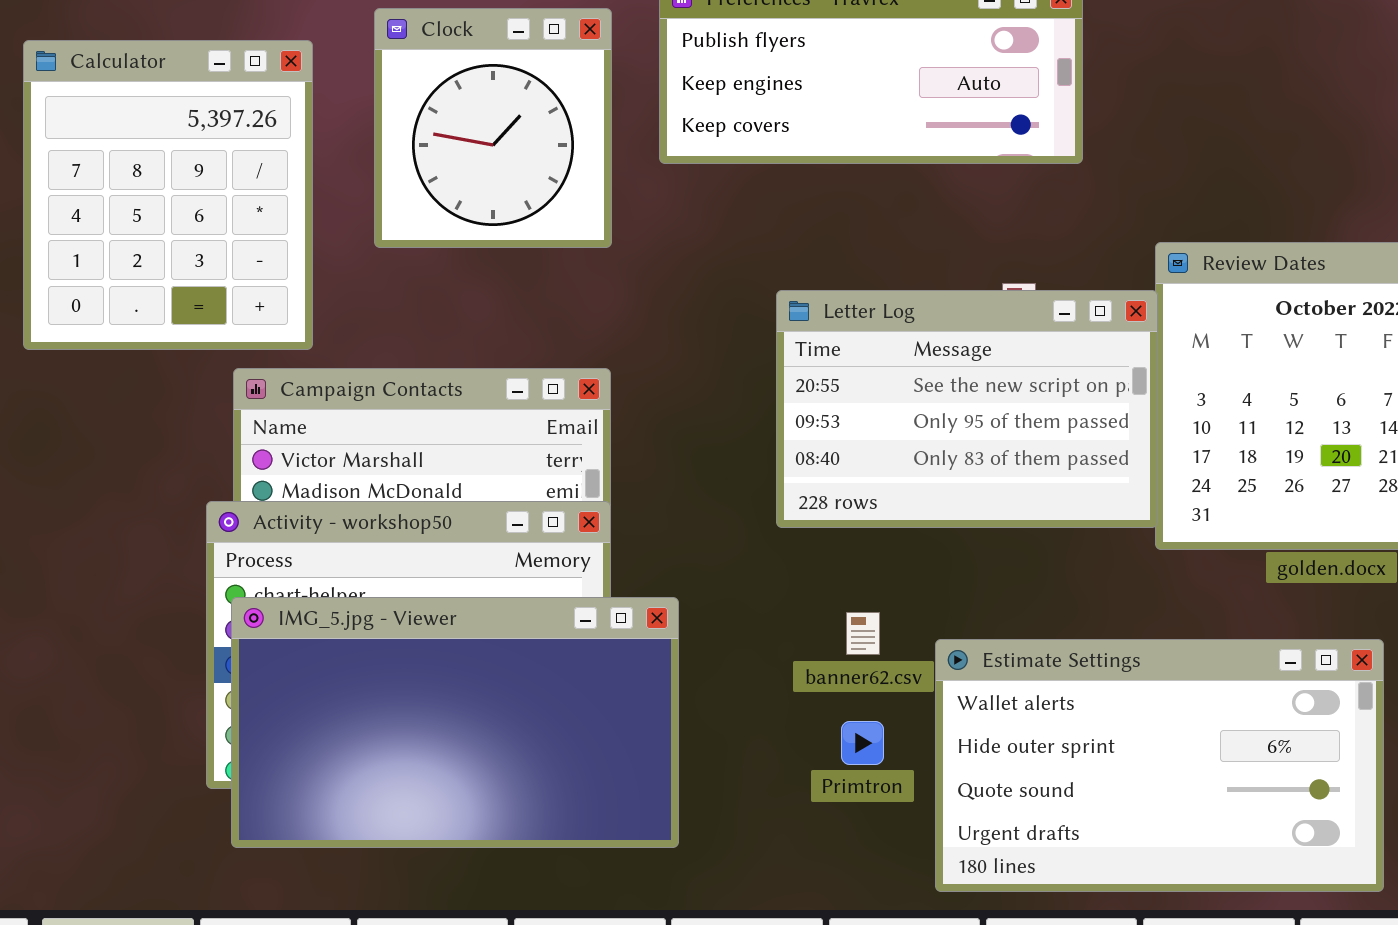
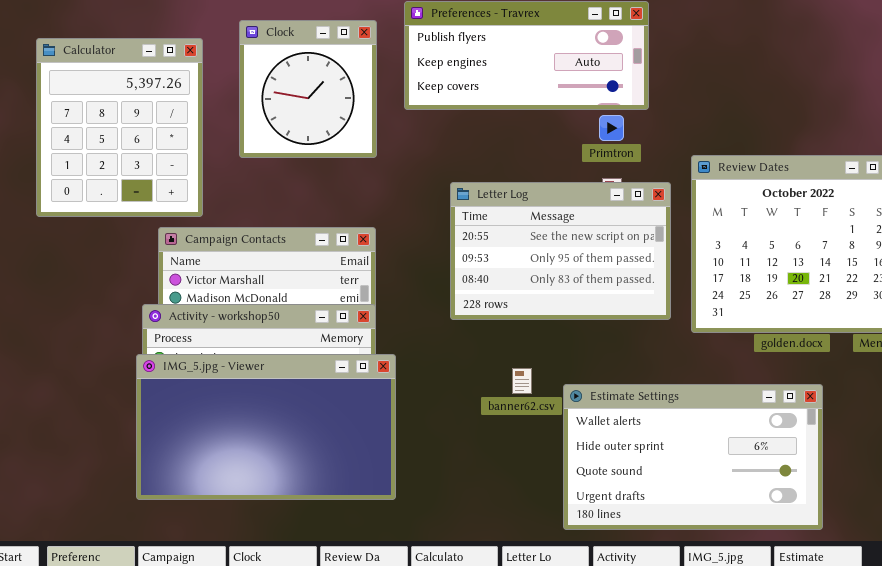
Letter Log: [776,290,1158,528] -> [450,182,671,320], moved
IMG_5.jpg - Viewer: [231,597,679,848] -> [136,354,396,500], moved
Primtron: [841,721,884,765] -> [599,115,624,141], moved

